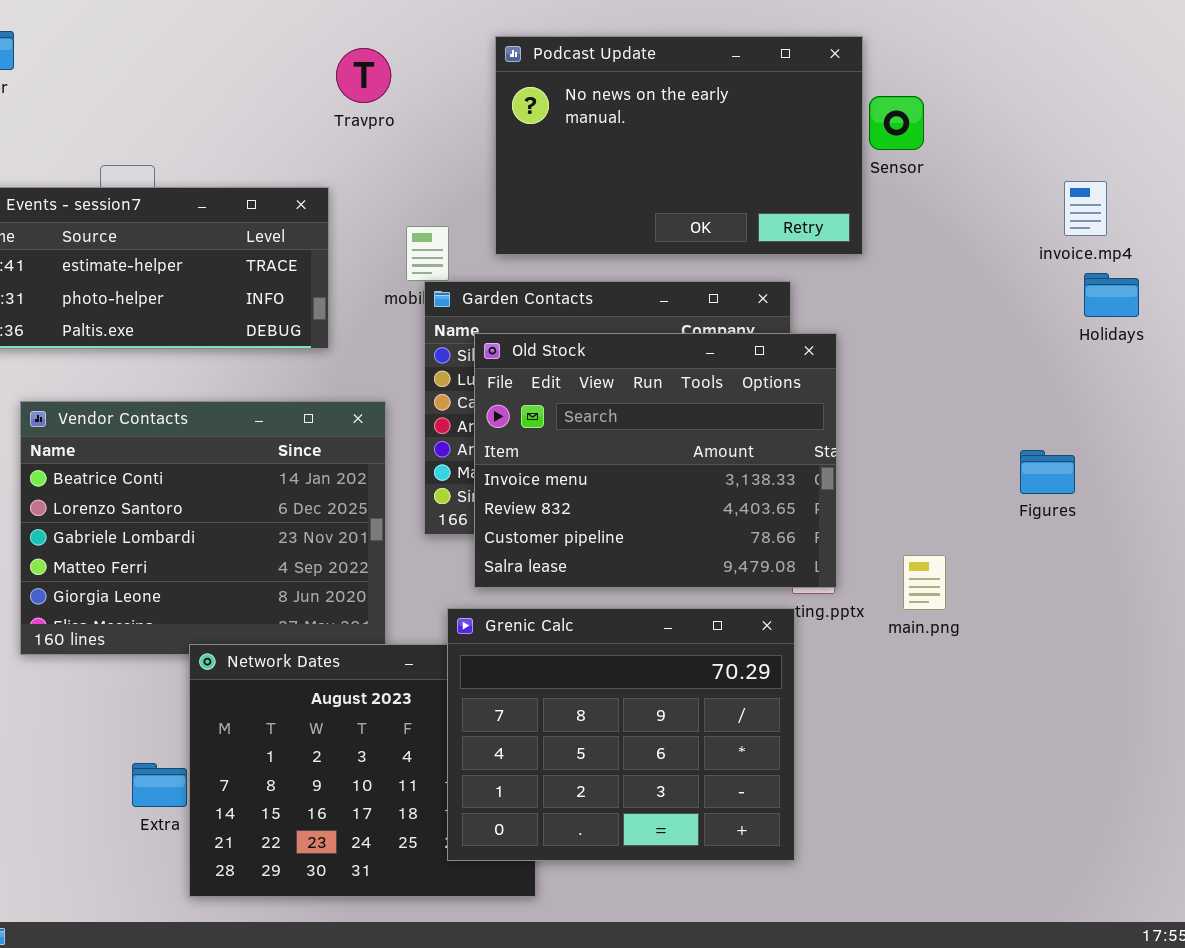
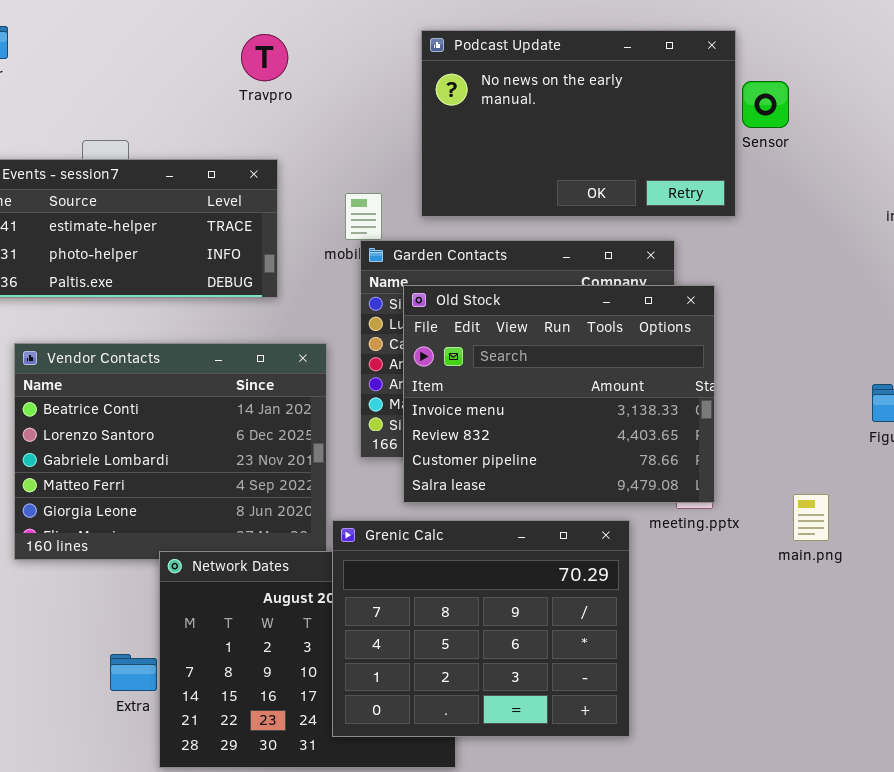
Travpro: [336,48,391,103] -> [241,34,288,81], moved
main.png: [903,555,946,610] -> [793,494,829,541], moved
Grenic Calc: [447,608,795,861] -> [332,520,630,737], moved

